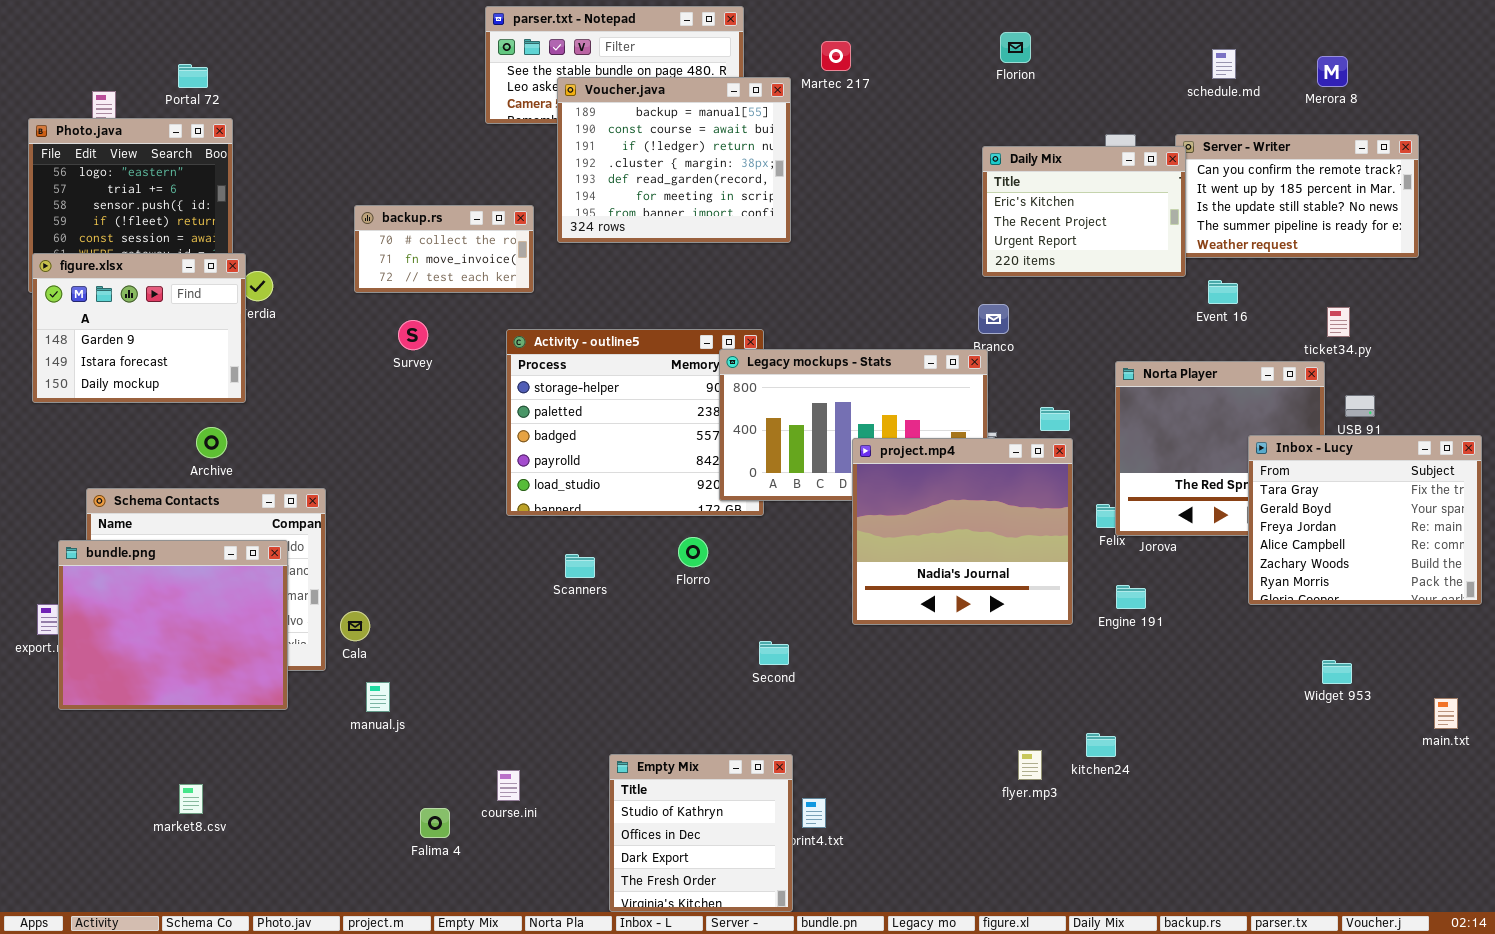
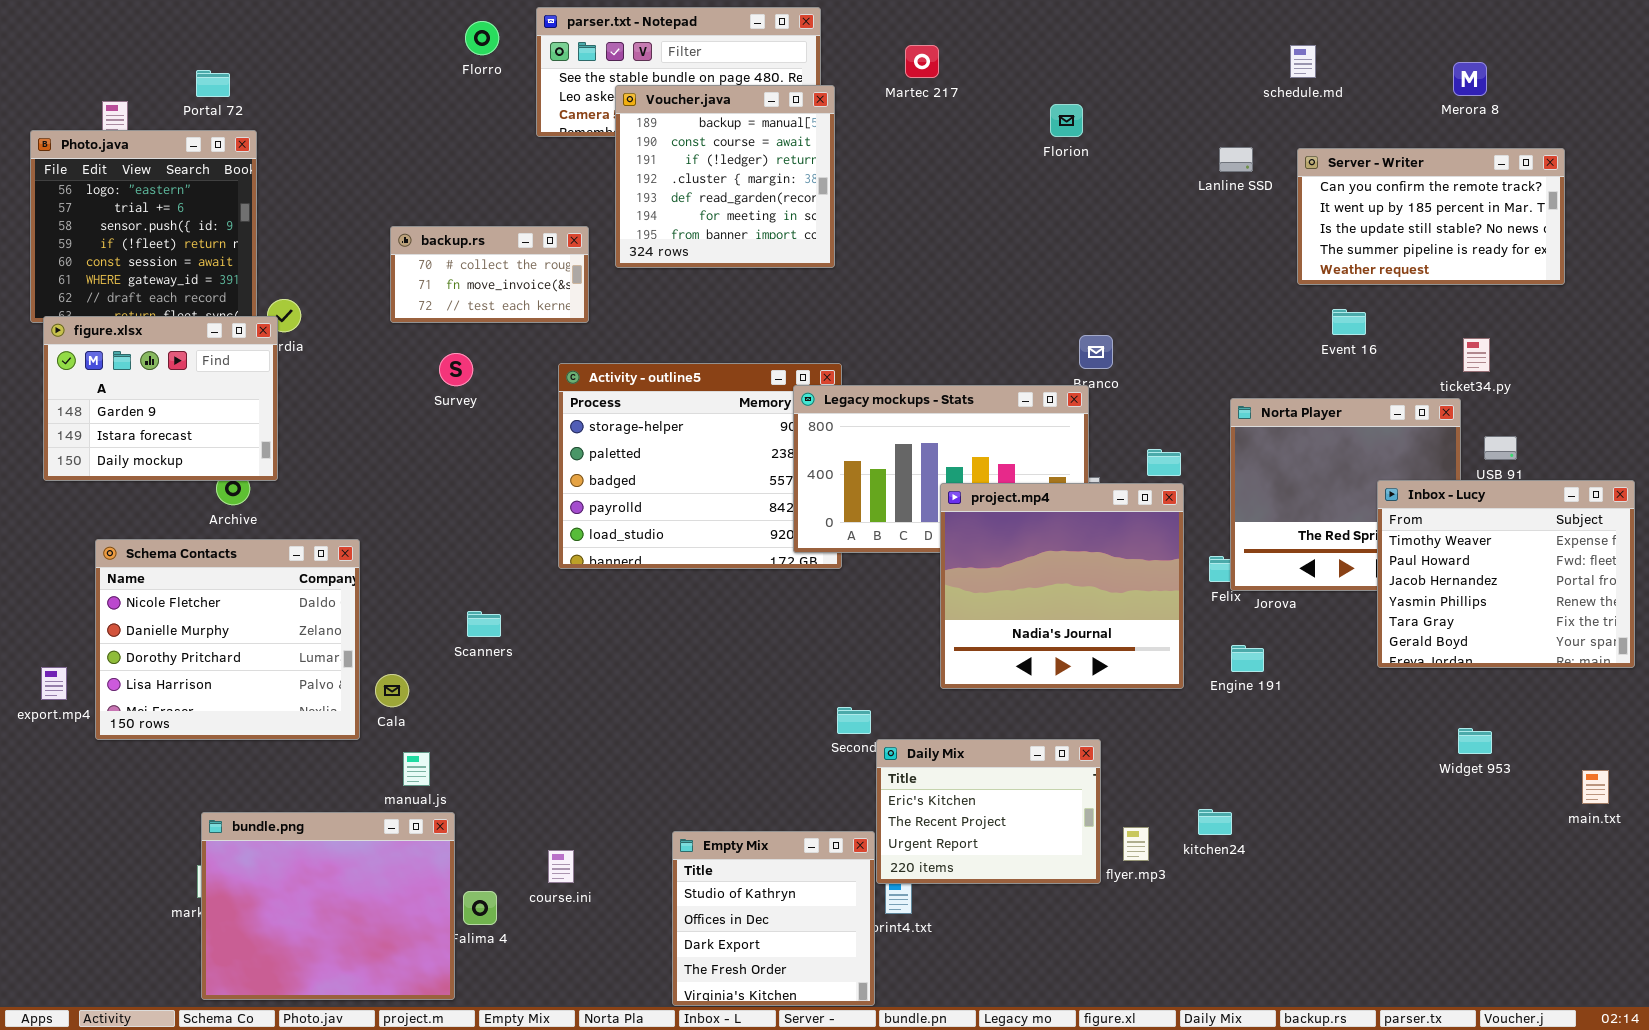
Florion: [1000,32,1031,63] -> [1050,104,1083,137], moved
schedule.md: [1212,49,1236,79] -> [1290,45,1316,78], moved
Voucher.java: [557,77,791,243] -> [615,85,835,268], resized
Daily Mix: [982,146,1186,277] -> [876,739,1101,884], moved
figure.xlsx: [32,253,246,403] -> [43,316,278,481], moved
Inbox - Lucy: [1248,435,1482,605] -> [1377,480,1635,668], scrolled up 4 rows
Florro: [678,537,708,567] -> [465,21,499,55], moved
bundle.png: [58,540,288,710] -> [201,812,455,1000], moved
Scanners: [565,554,595,578] -> [467,611,501,637], moved

